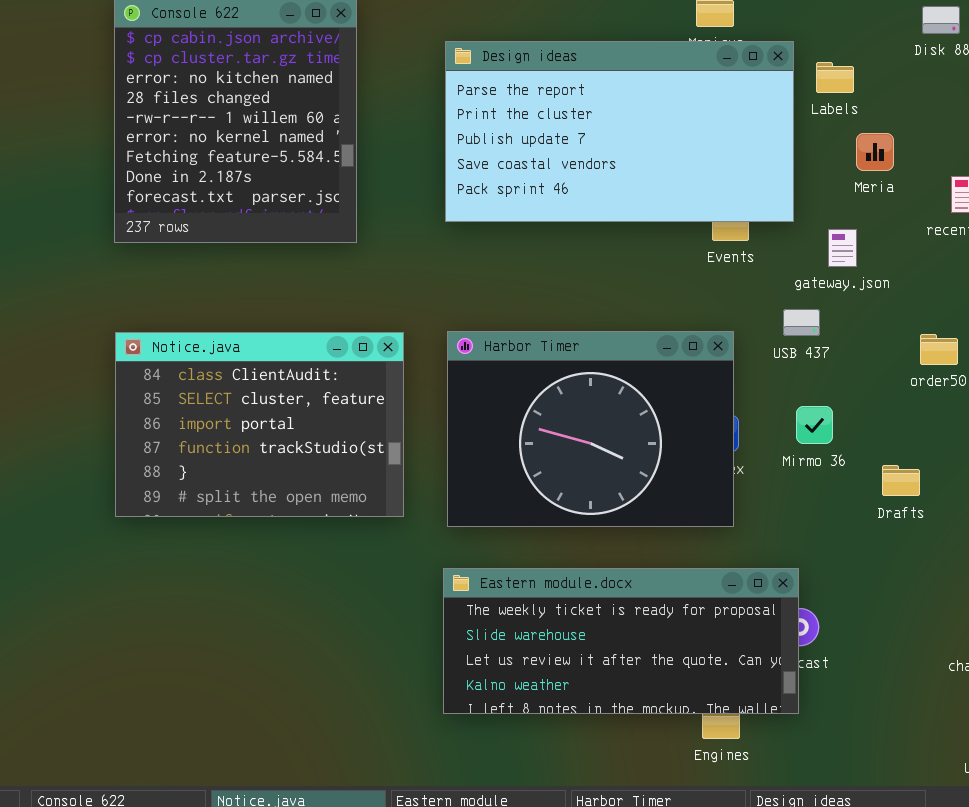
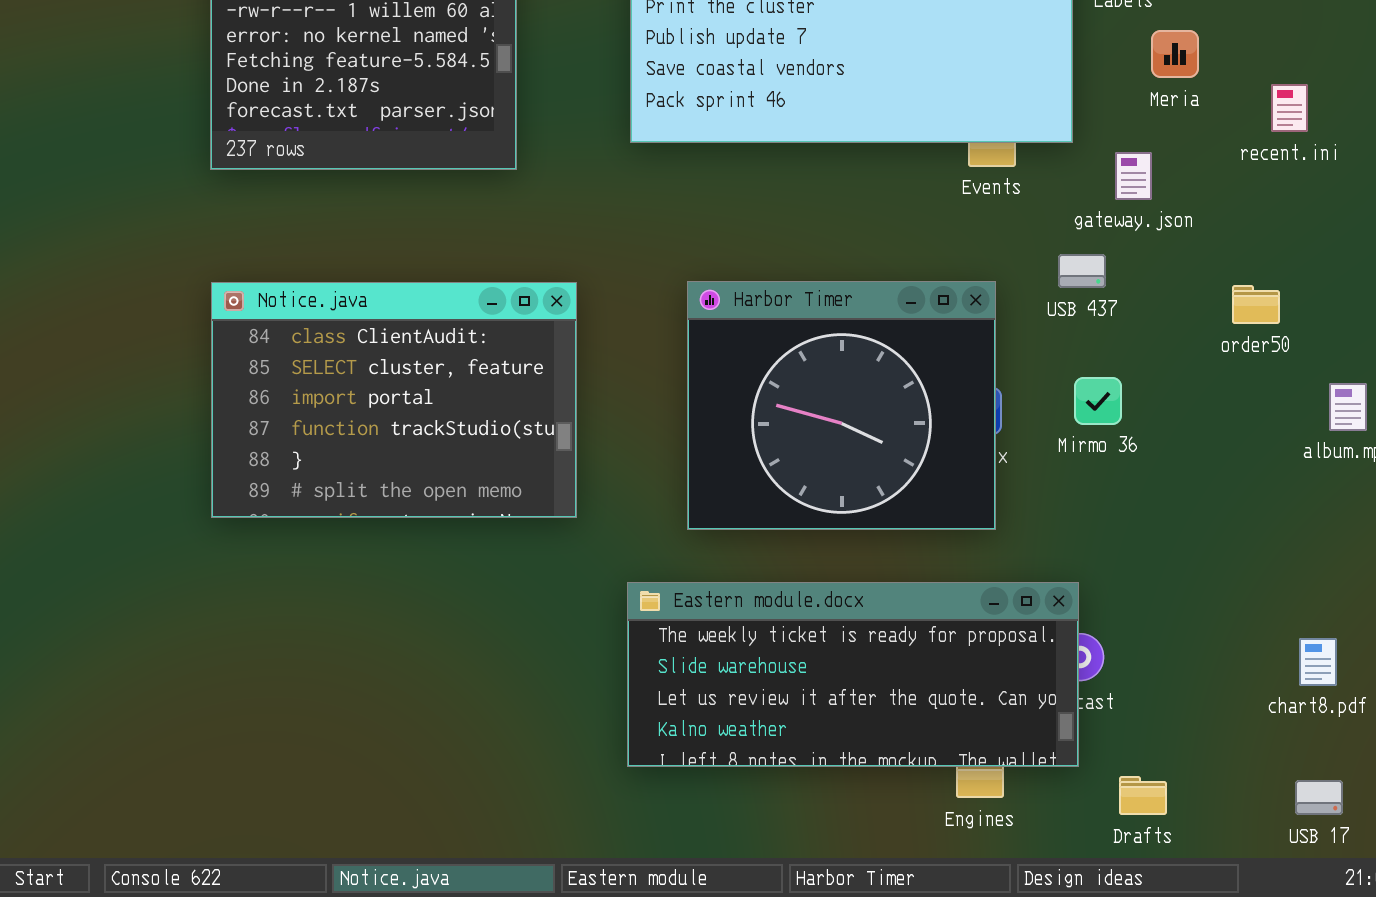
Harbor Timer: [447,331,734,527] -> [687,281,996,530], resized
Drafts: [882,465,920,496] -> [1119,776,1167,815], moved

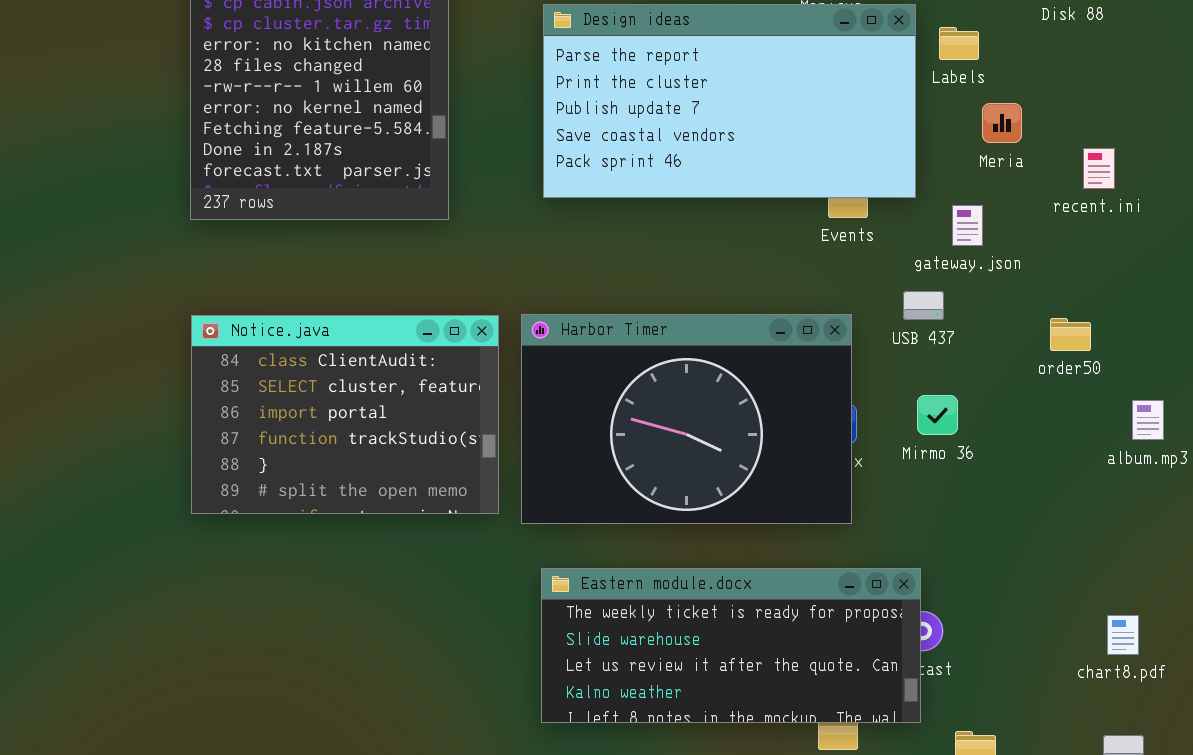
Harbor Timer: [687,281,996,530] -> [521,314,852,524], resized

